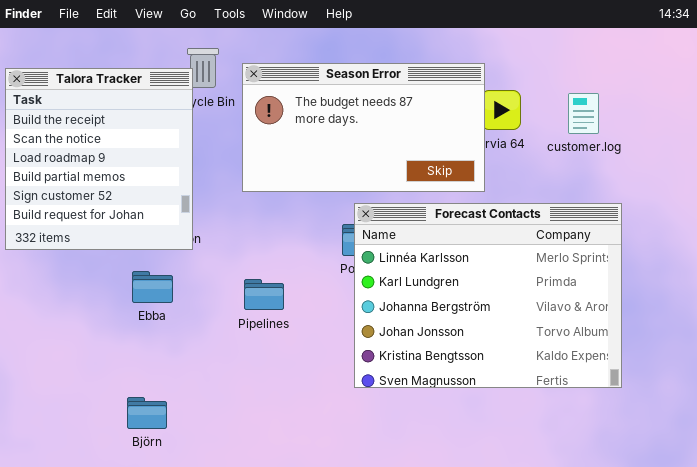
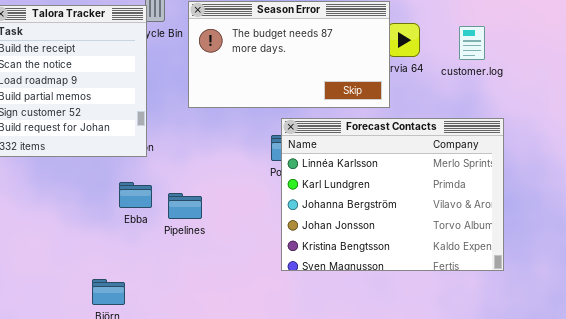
Ebba: [132,271,173,303] -> [119,182,152,208], moved
Pipelines: [244,279,284,310] -> [168,193,202,219], moved

